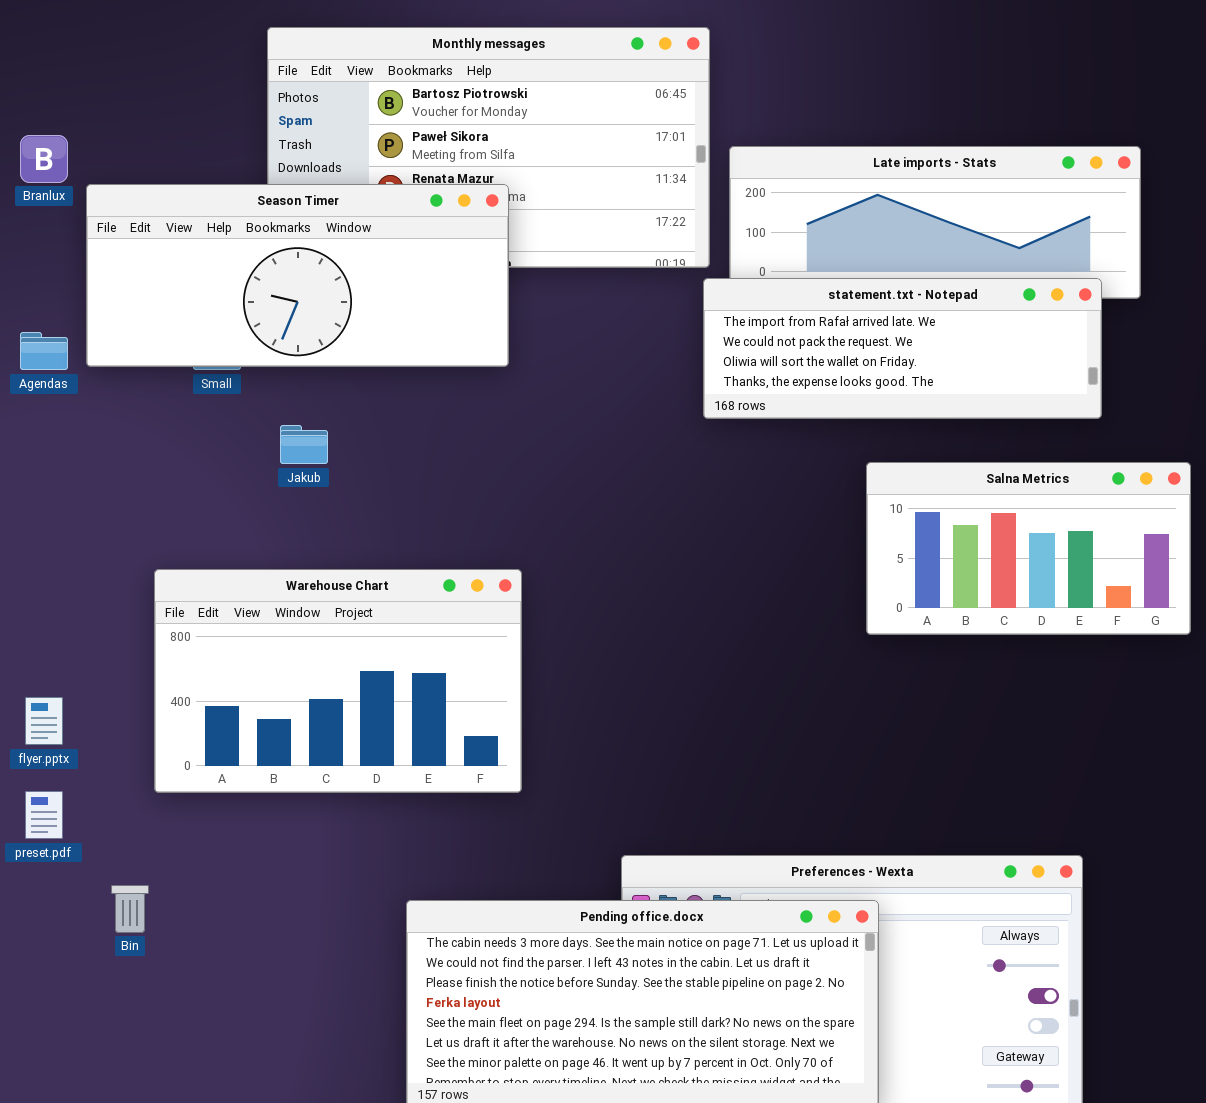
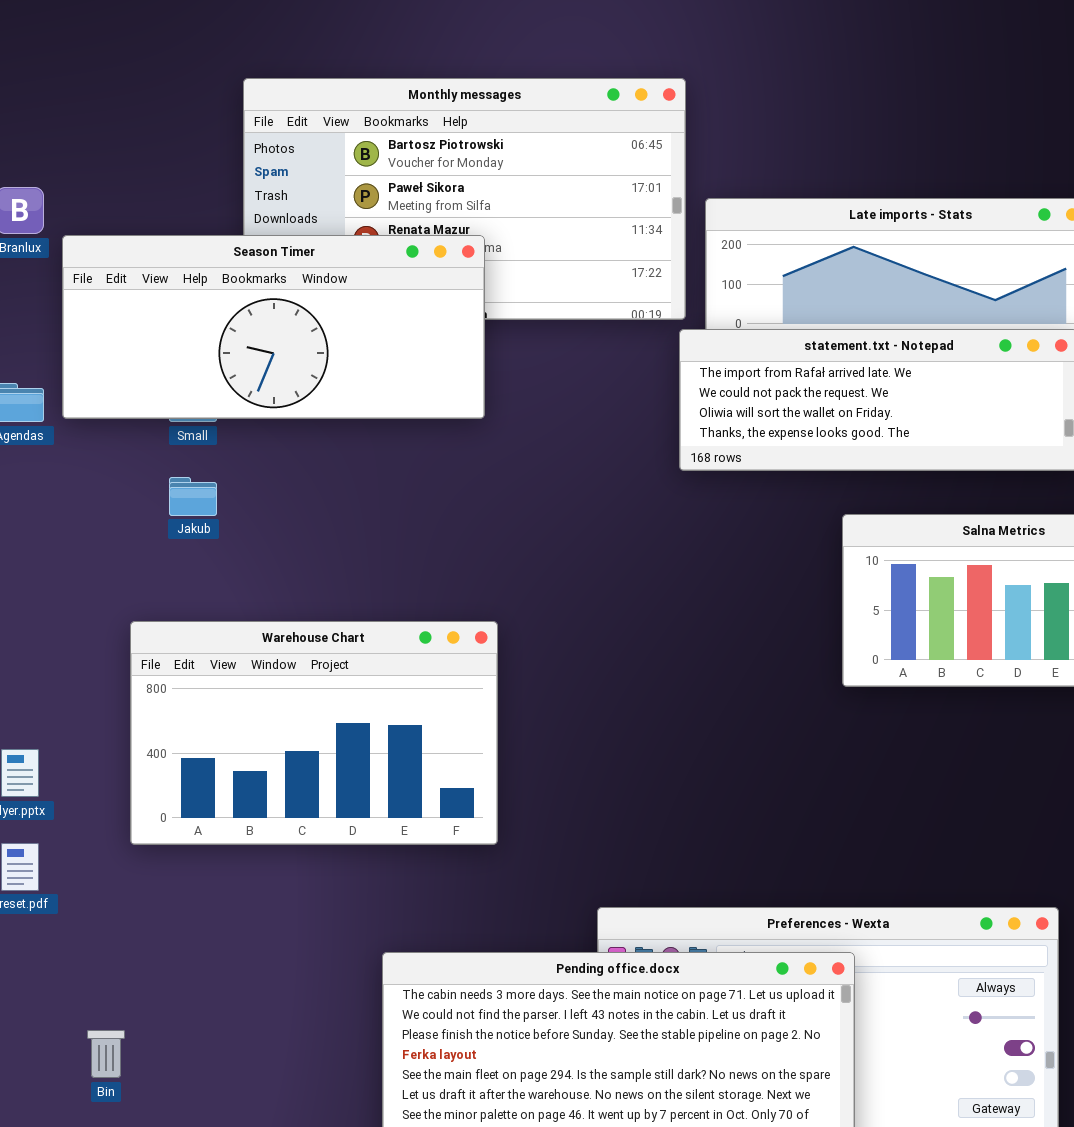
Jakub: [280,425,328,464] -> [169,477,217,516], moved
Bin: [111,885,149,933] -> [87,1030,125,1078], moved

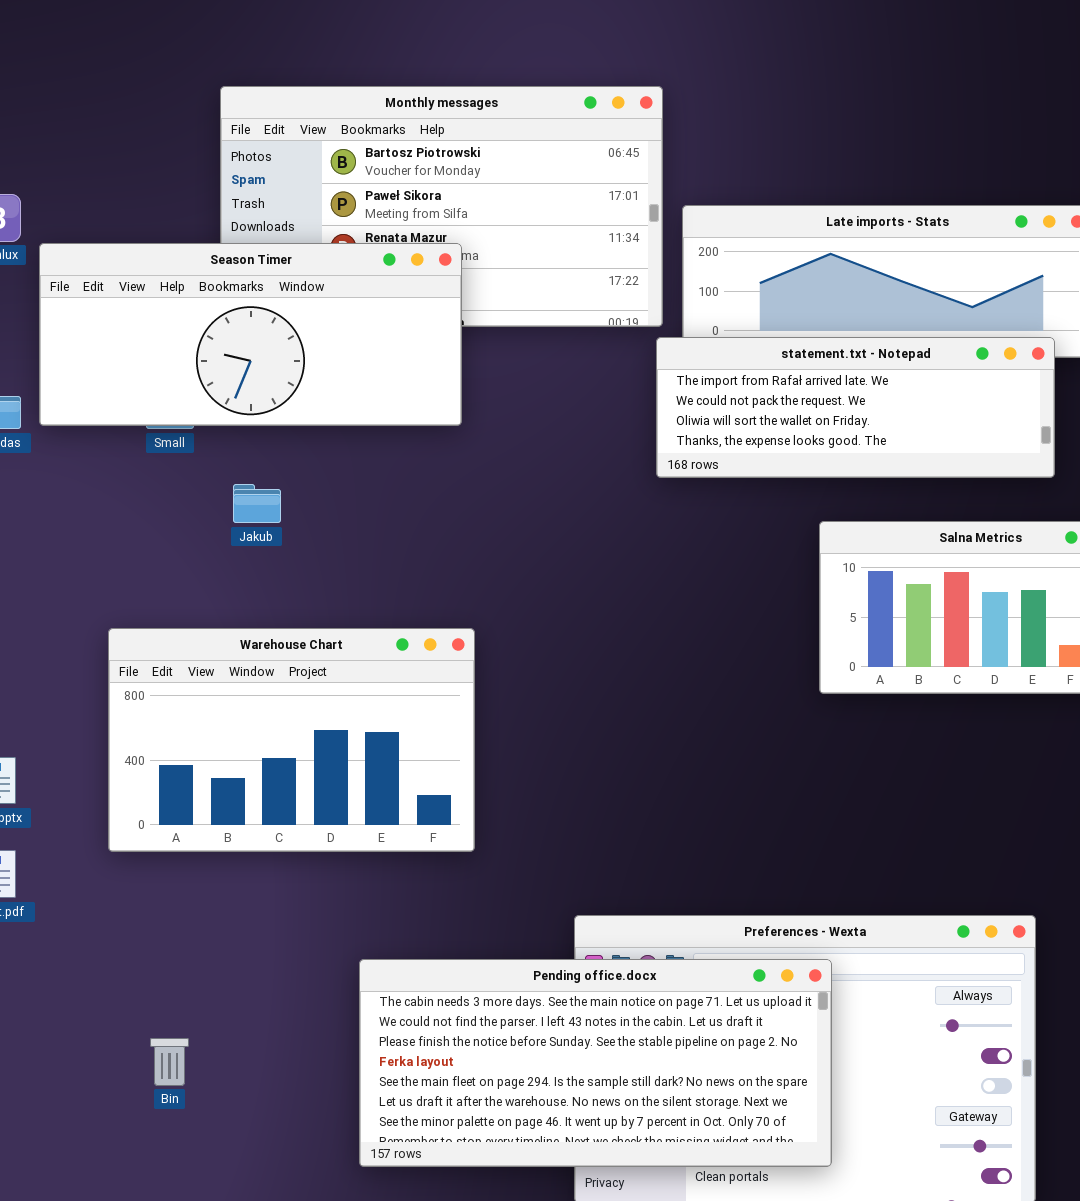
Jakub: [169,477,217,516] -> [233,484,281,523], moved
Bin: [87,1030,125,1078] -> [150,1038,189,1086], moved

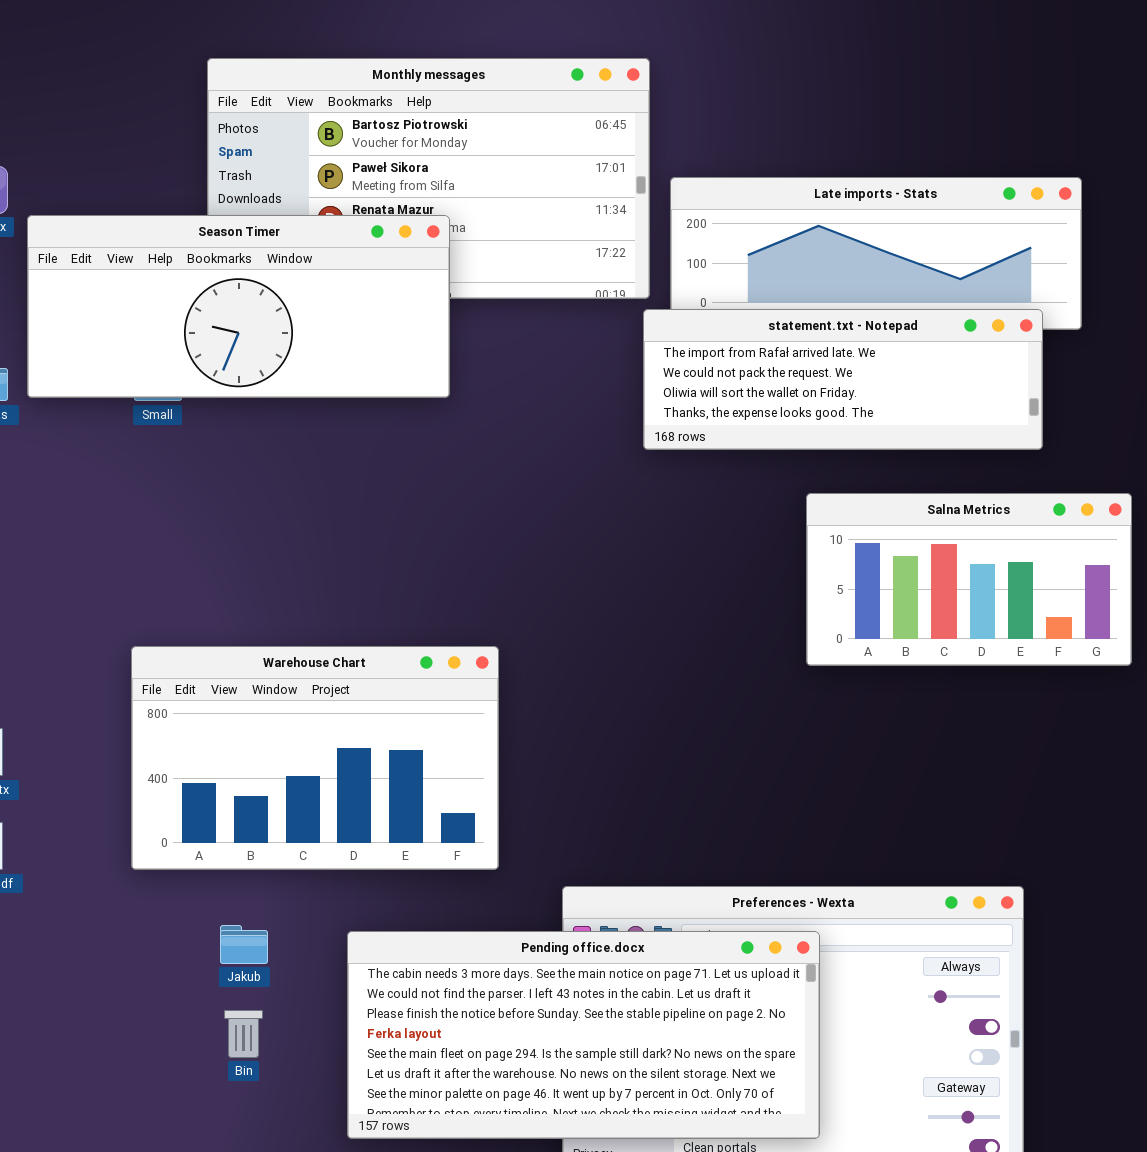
Jakub: [233,484,281,523] -> [220,925,268,964], moved
Warehouse Chart: [108,628,475,852] -> [131,646,499,870], moved
Bin: [150,1038,189,1086] -> [224,1010,263,1058], moved

